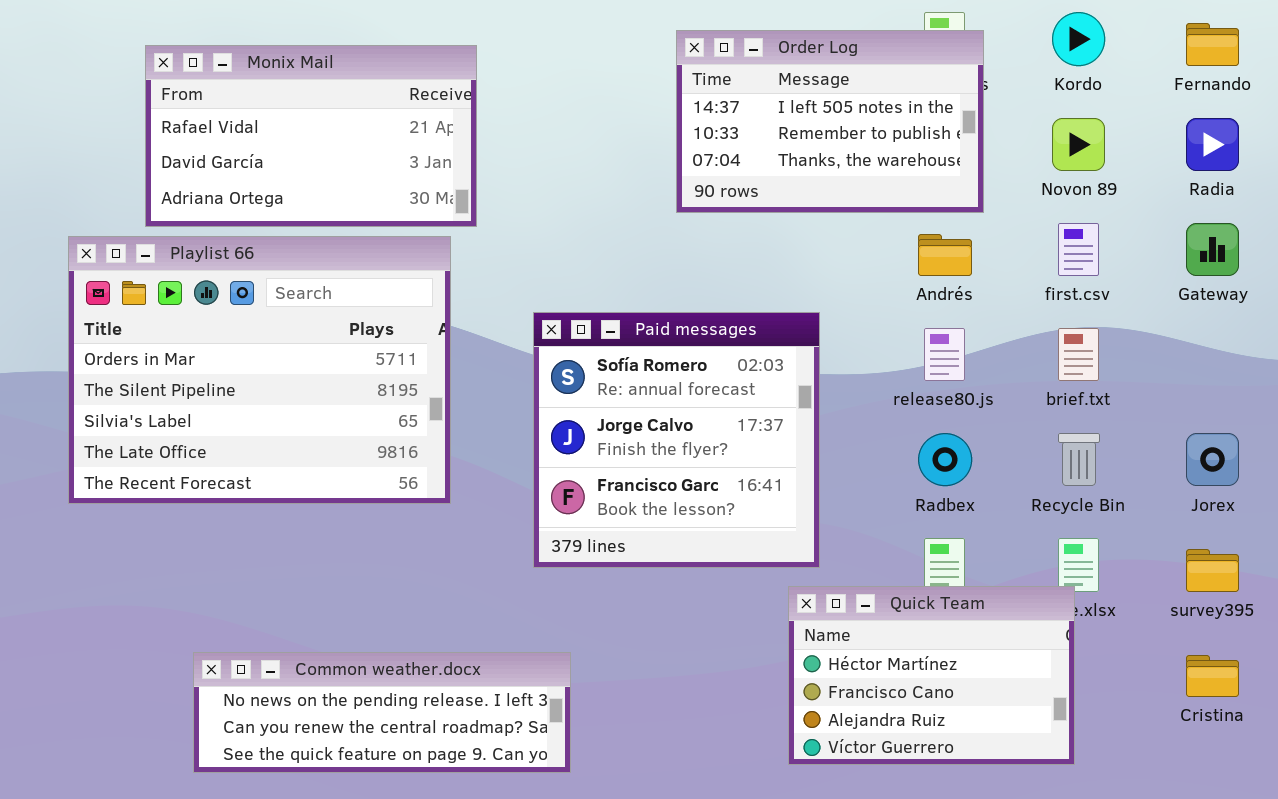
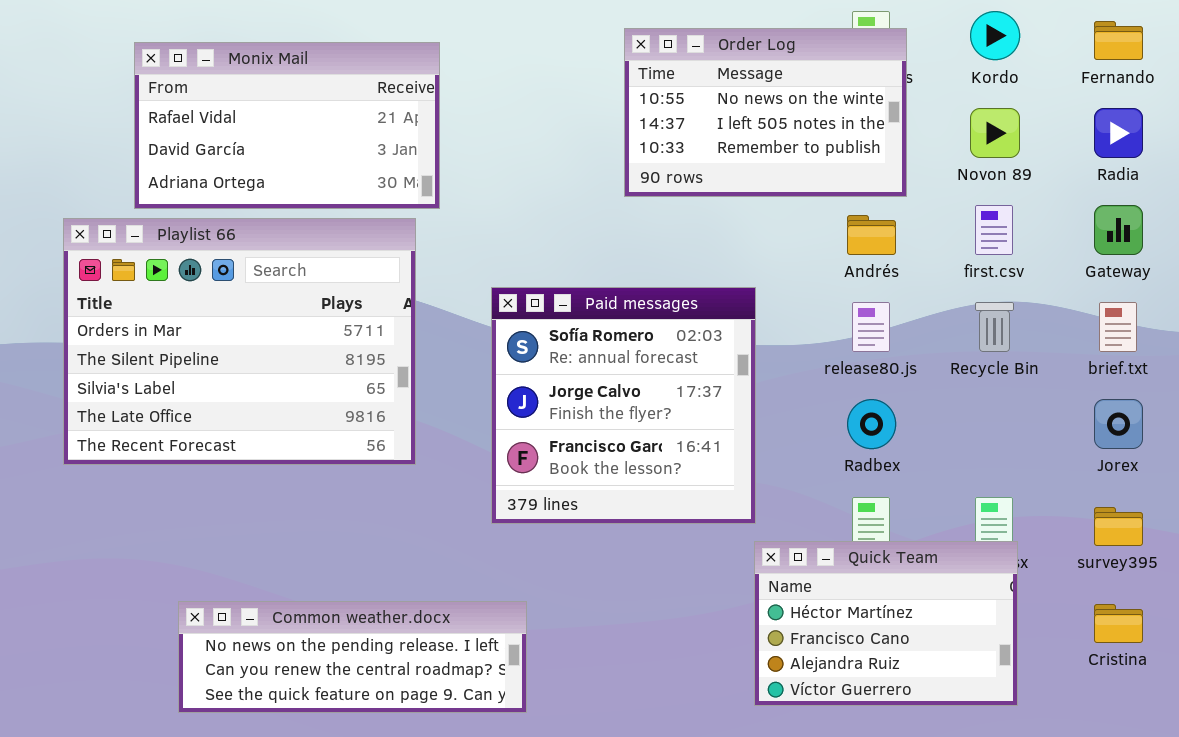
Order Log: [676,30,984,213] -> [624,28,907,197], scrolled up 1 row
brief.txt: [1058,328,1099,381] -> [1099,302,1137,352], moved
Recycle Bin: [1058,433,1100,486] -> [975,302,1014,352], moved
Quick Team: [788,586,1075,765] -> [754,541,1018,706], moved

